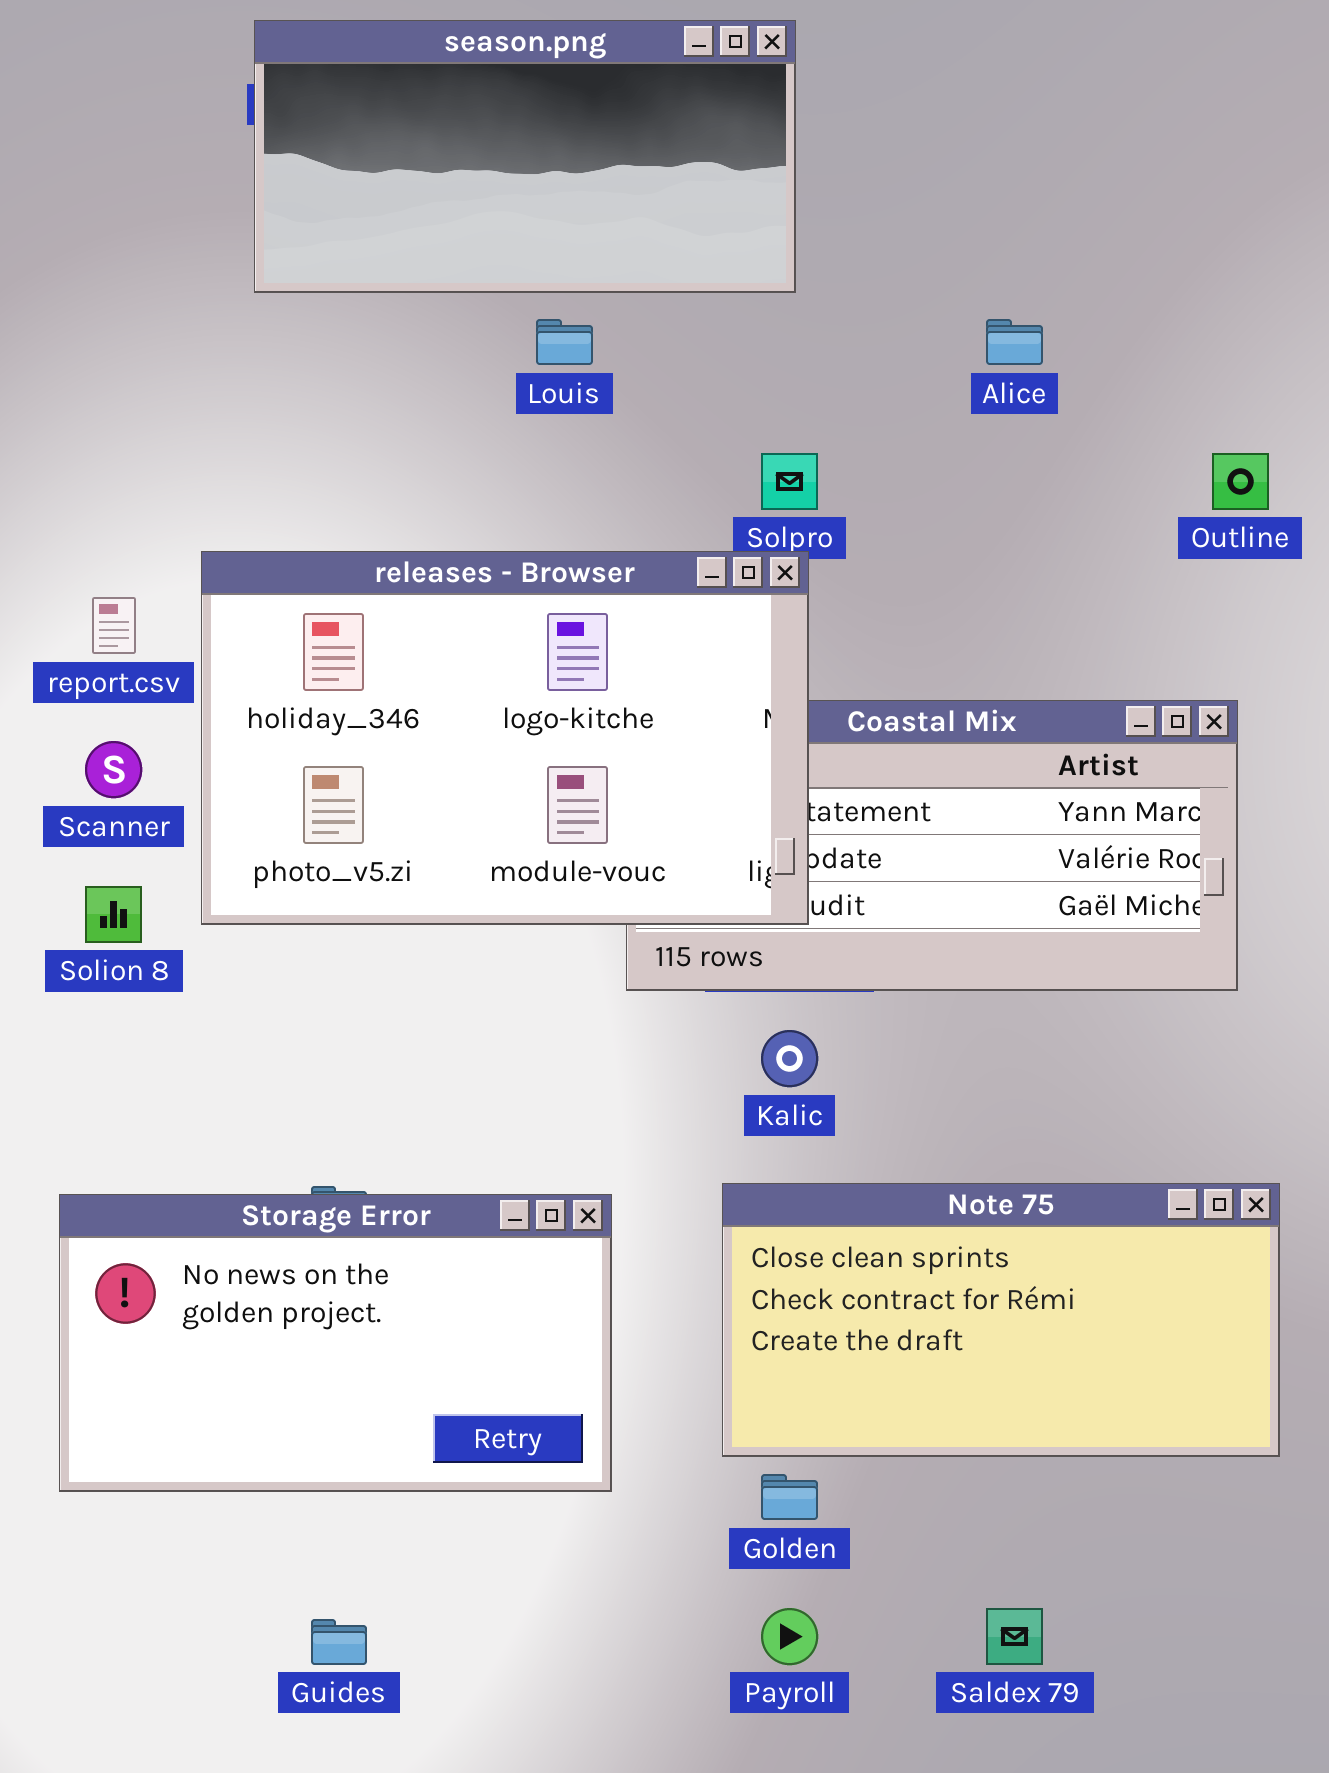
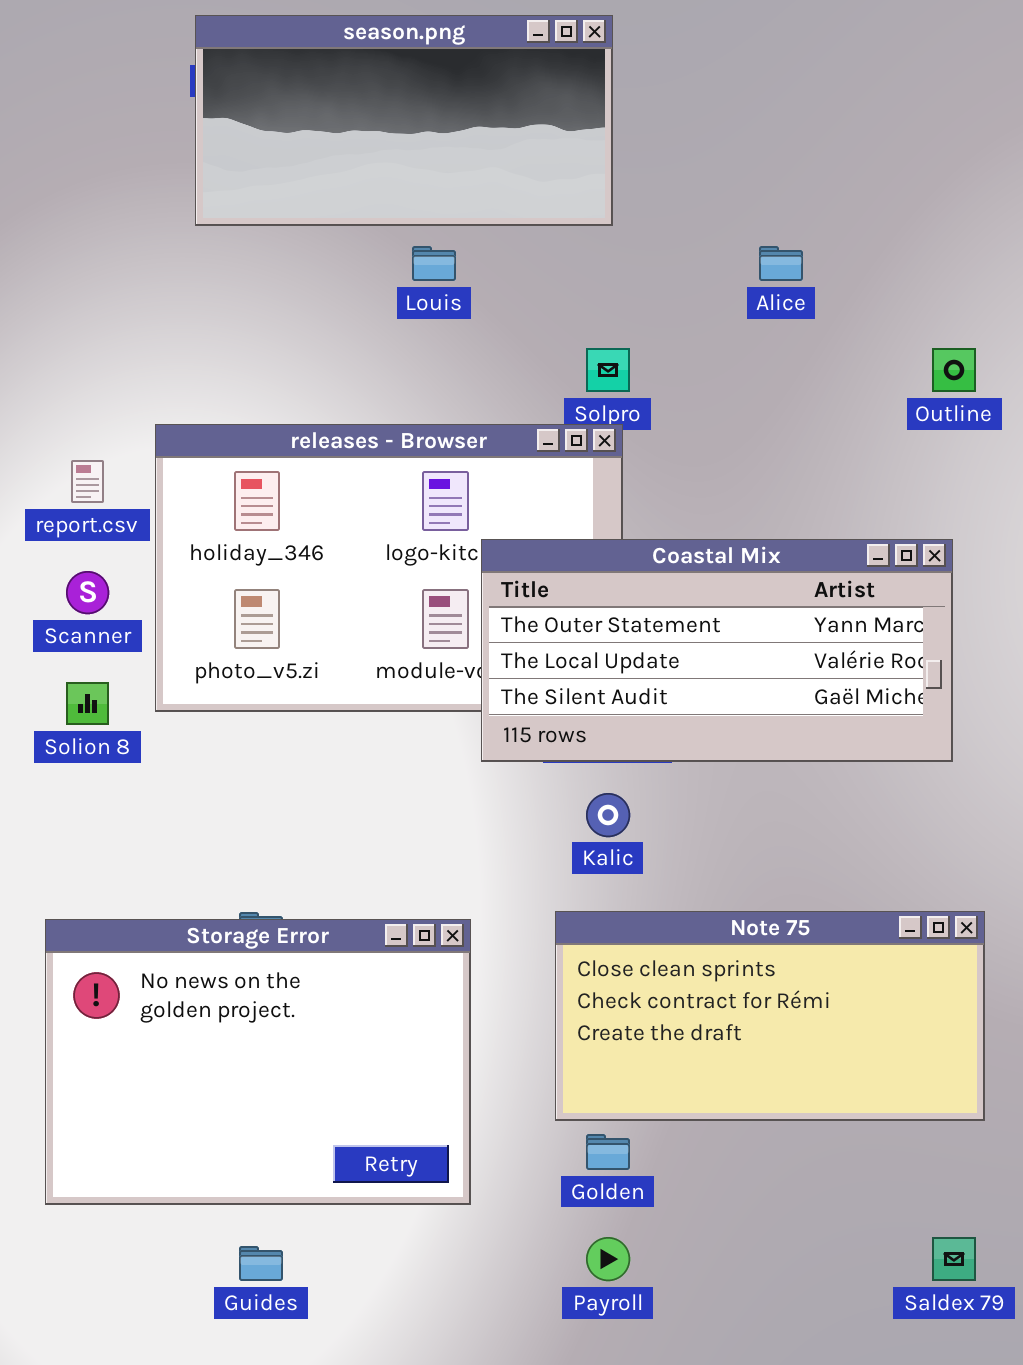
Coastal Mix: [626,700,1238,991] -> [481,539,953,762], raised
Storage Error: [59,1194,612,1492] -> [45,919,471,1205], resized
Saldex 79: [986,1608,1043,1665] -> [932,1237,976,1281], moved

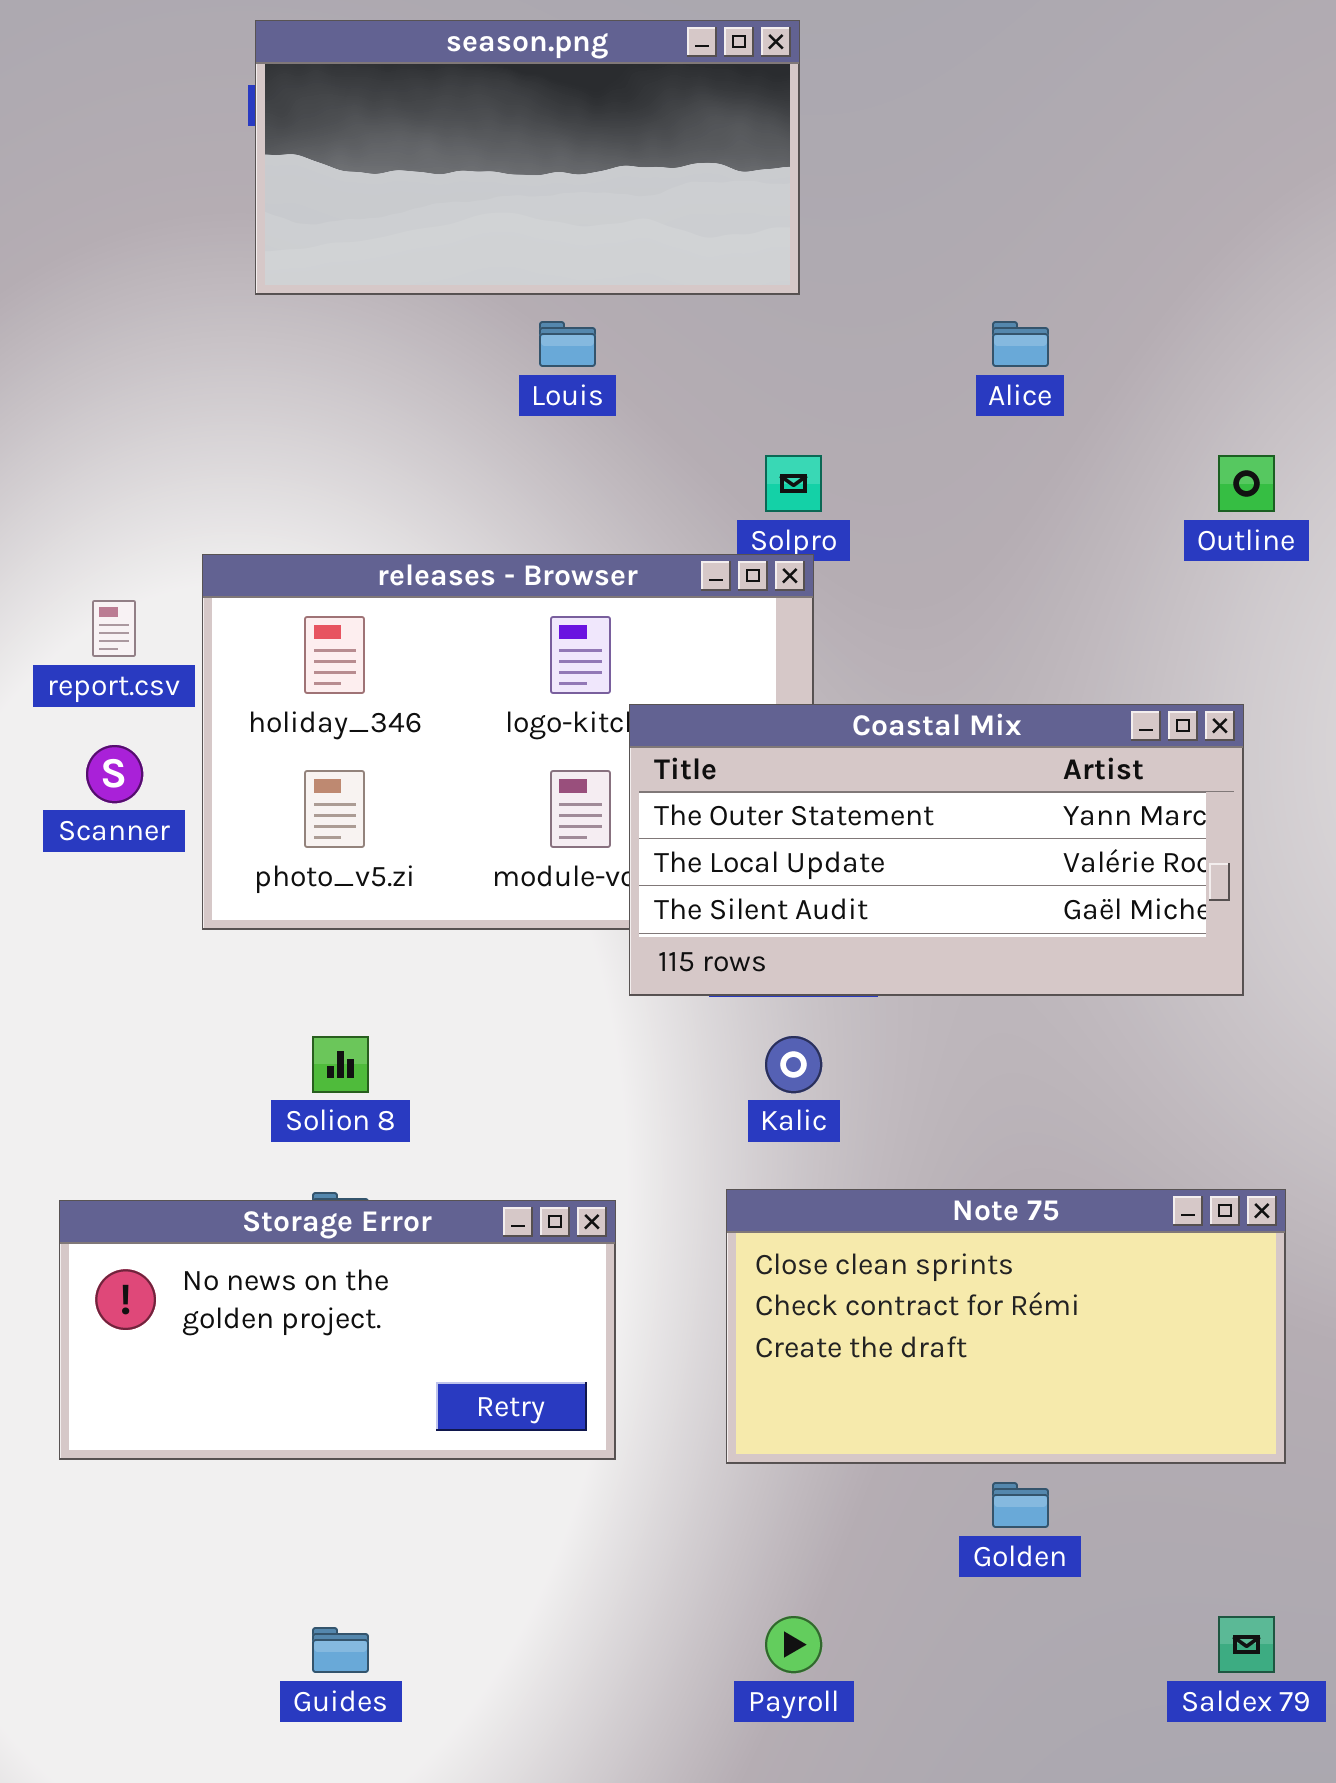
Solion 8: [66,682,109,725] -> [312,1036,369,1093], moved
Storage Error: [45,919,471,1205] -> [59,1200,616,1460], resized
Golden: [586,1134,630,1170] -> [992,1482,1049,1528], moved

